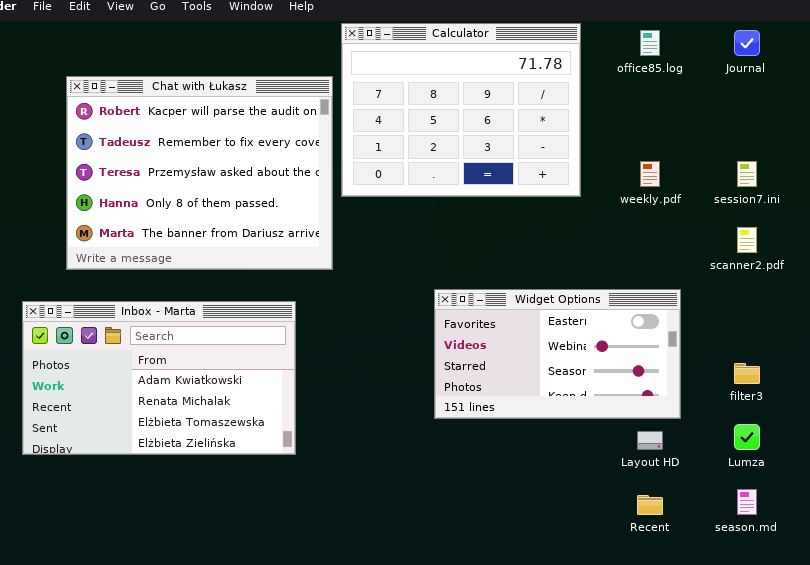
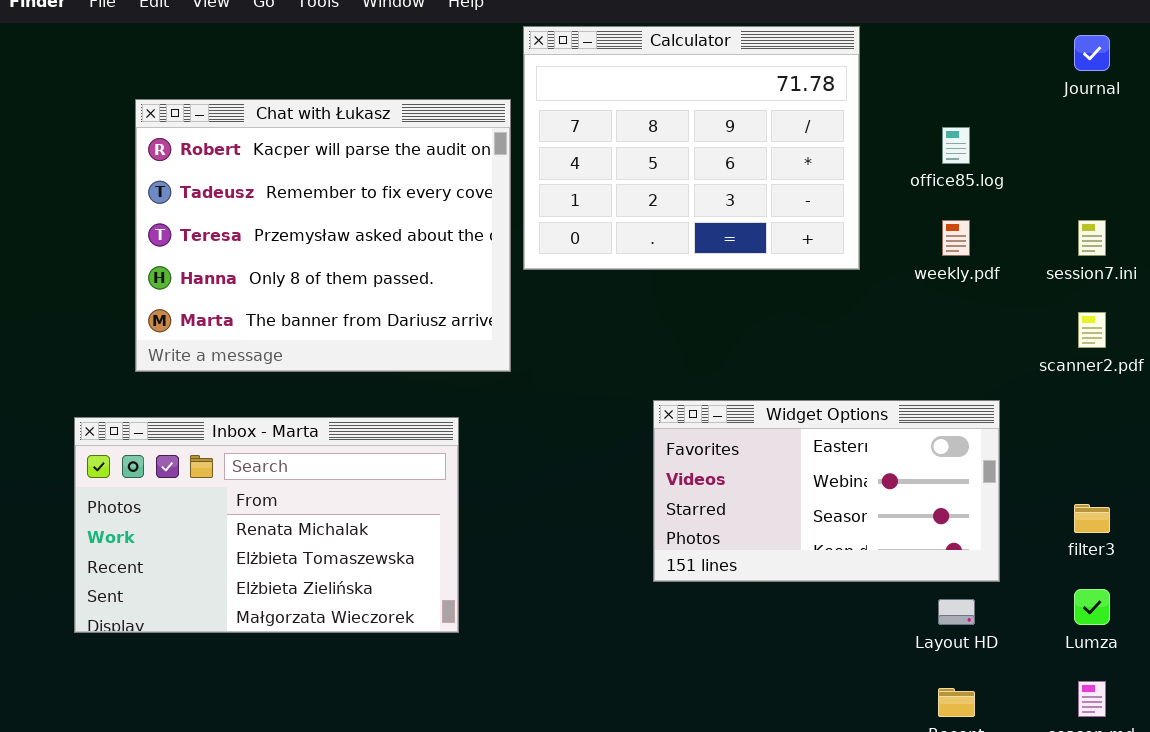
office85.log: [640,30,660,56] -> [942,127,970,164], moved
Inbox - Marta: [22,301,296,455] -> [74,417,459,633], scrolled down 1 row

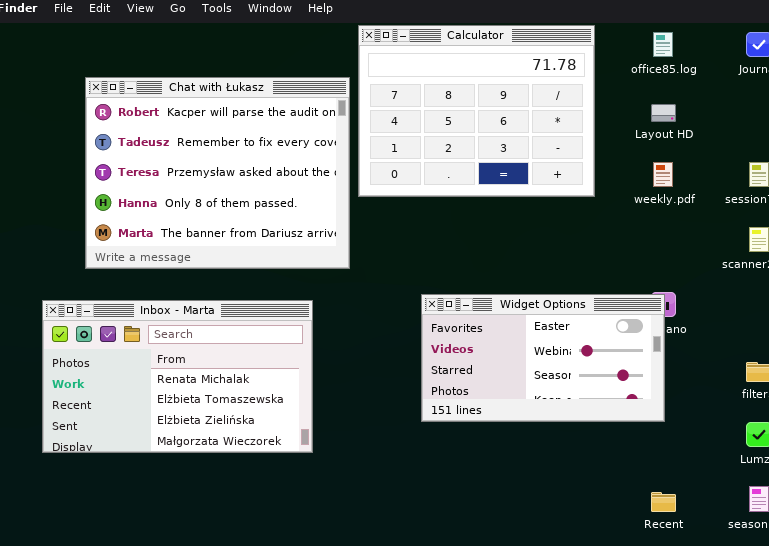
office85.log: [942,127,970,164] -> [653,32,673,57], moved
Widget Options: [653,400,1000,582] -> [421,294,665,422], moved
Layout HD: [938,599,975,625] -> [651,104,676,122], moved

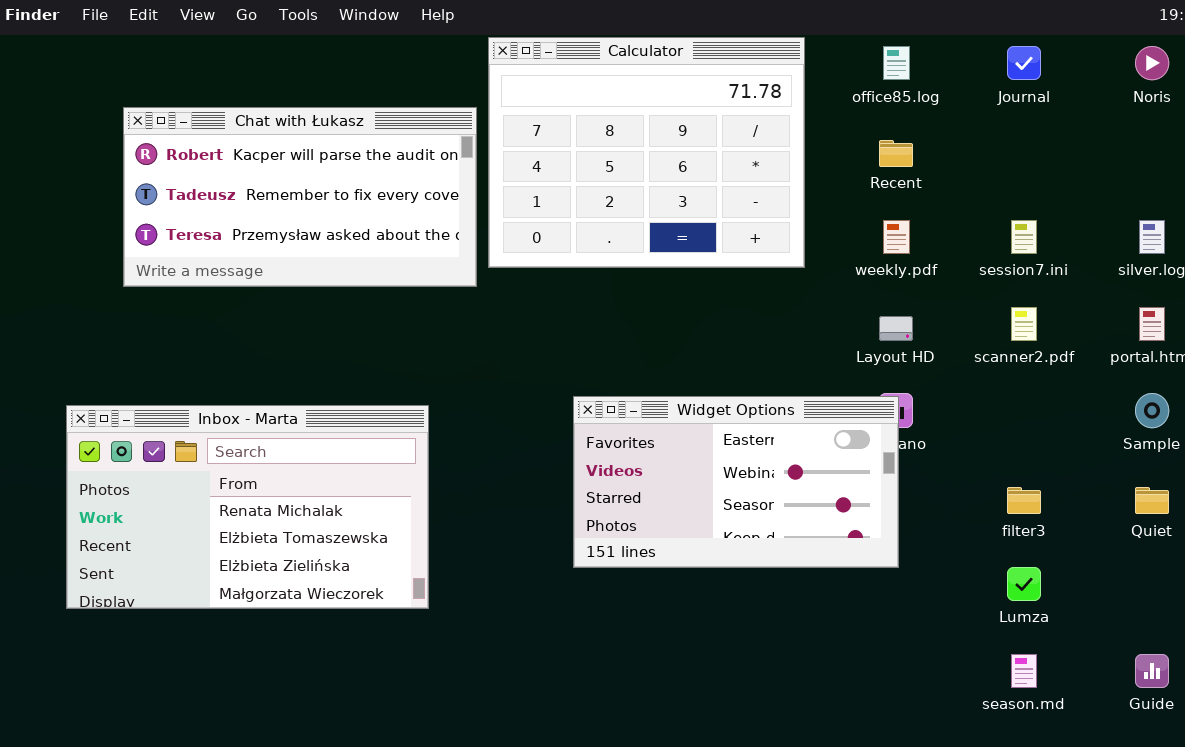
Chat with Łukasz: [85,77,350,269] -> [123,107,477,287], resized
Layout HD: [651,104,676,122] -> [879,316,913,341], moved
Recent: [651,492,676,512] -> [879,140,913,167], moved

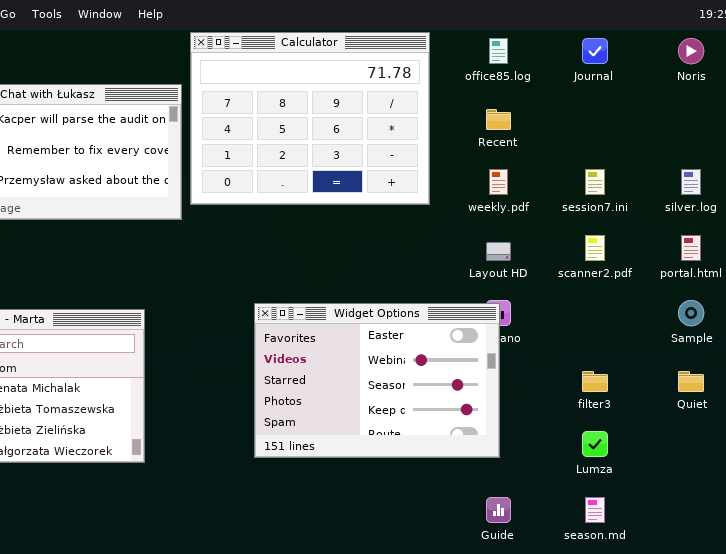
Widget Options: [573,396,899,568] -> [254,303,500,458], resized
Guide: [1135,654,1169,688] -> [486,497,511,523], moved

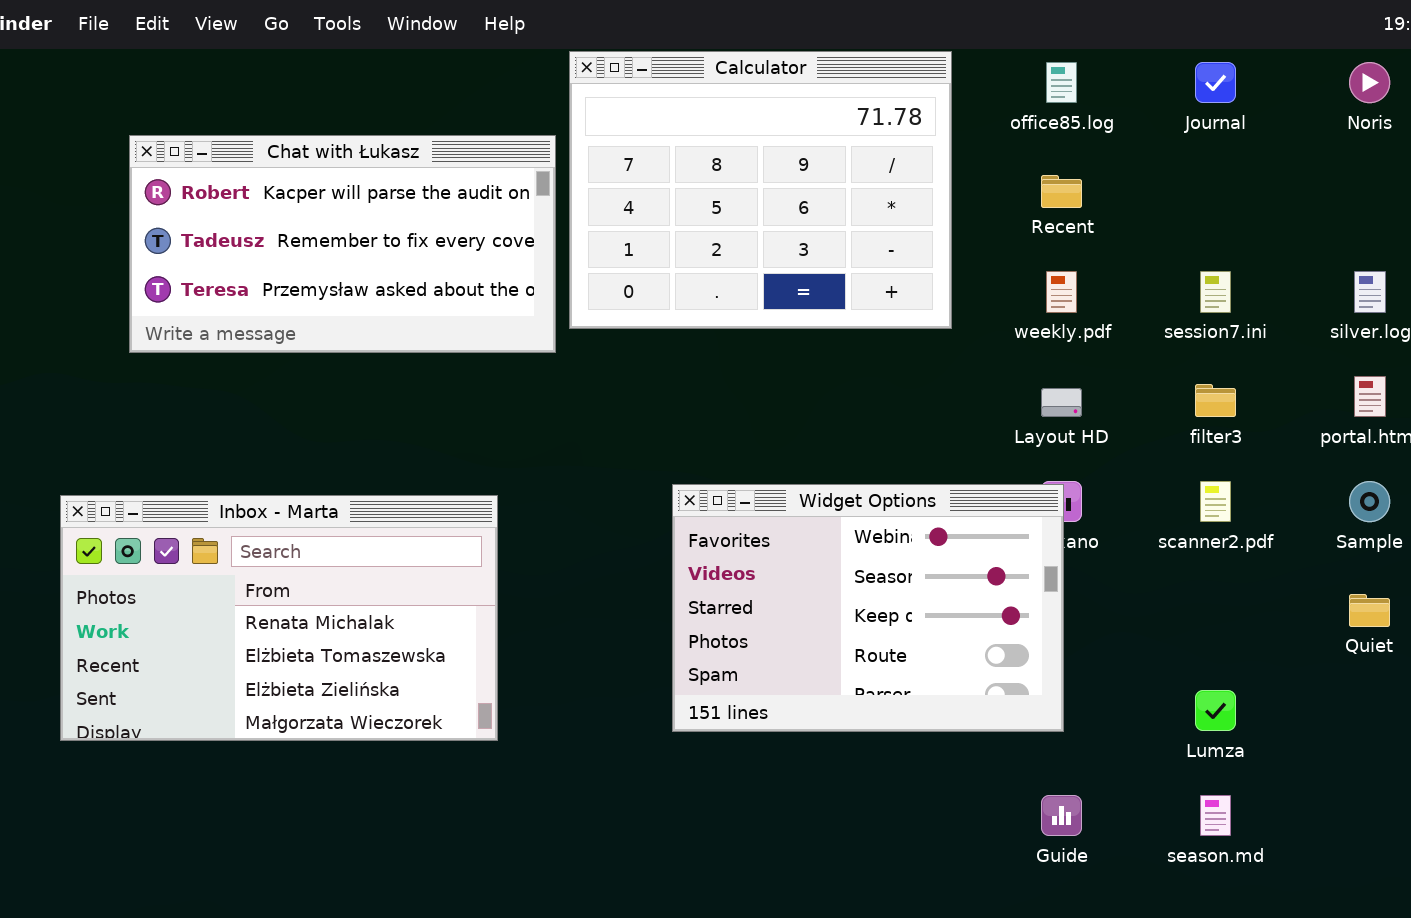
scanner2.pdf: [585,235,605,261] -> [1200,481,1231,522], moved
Widget Options: [254,303,500,458] -> [672,484,1064,732], scrolled down 1 row
filter3: [582,371,608,392] -> [1195,384,1236,417], moved

